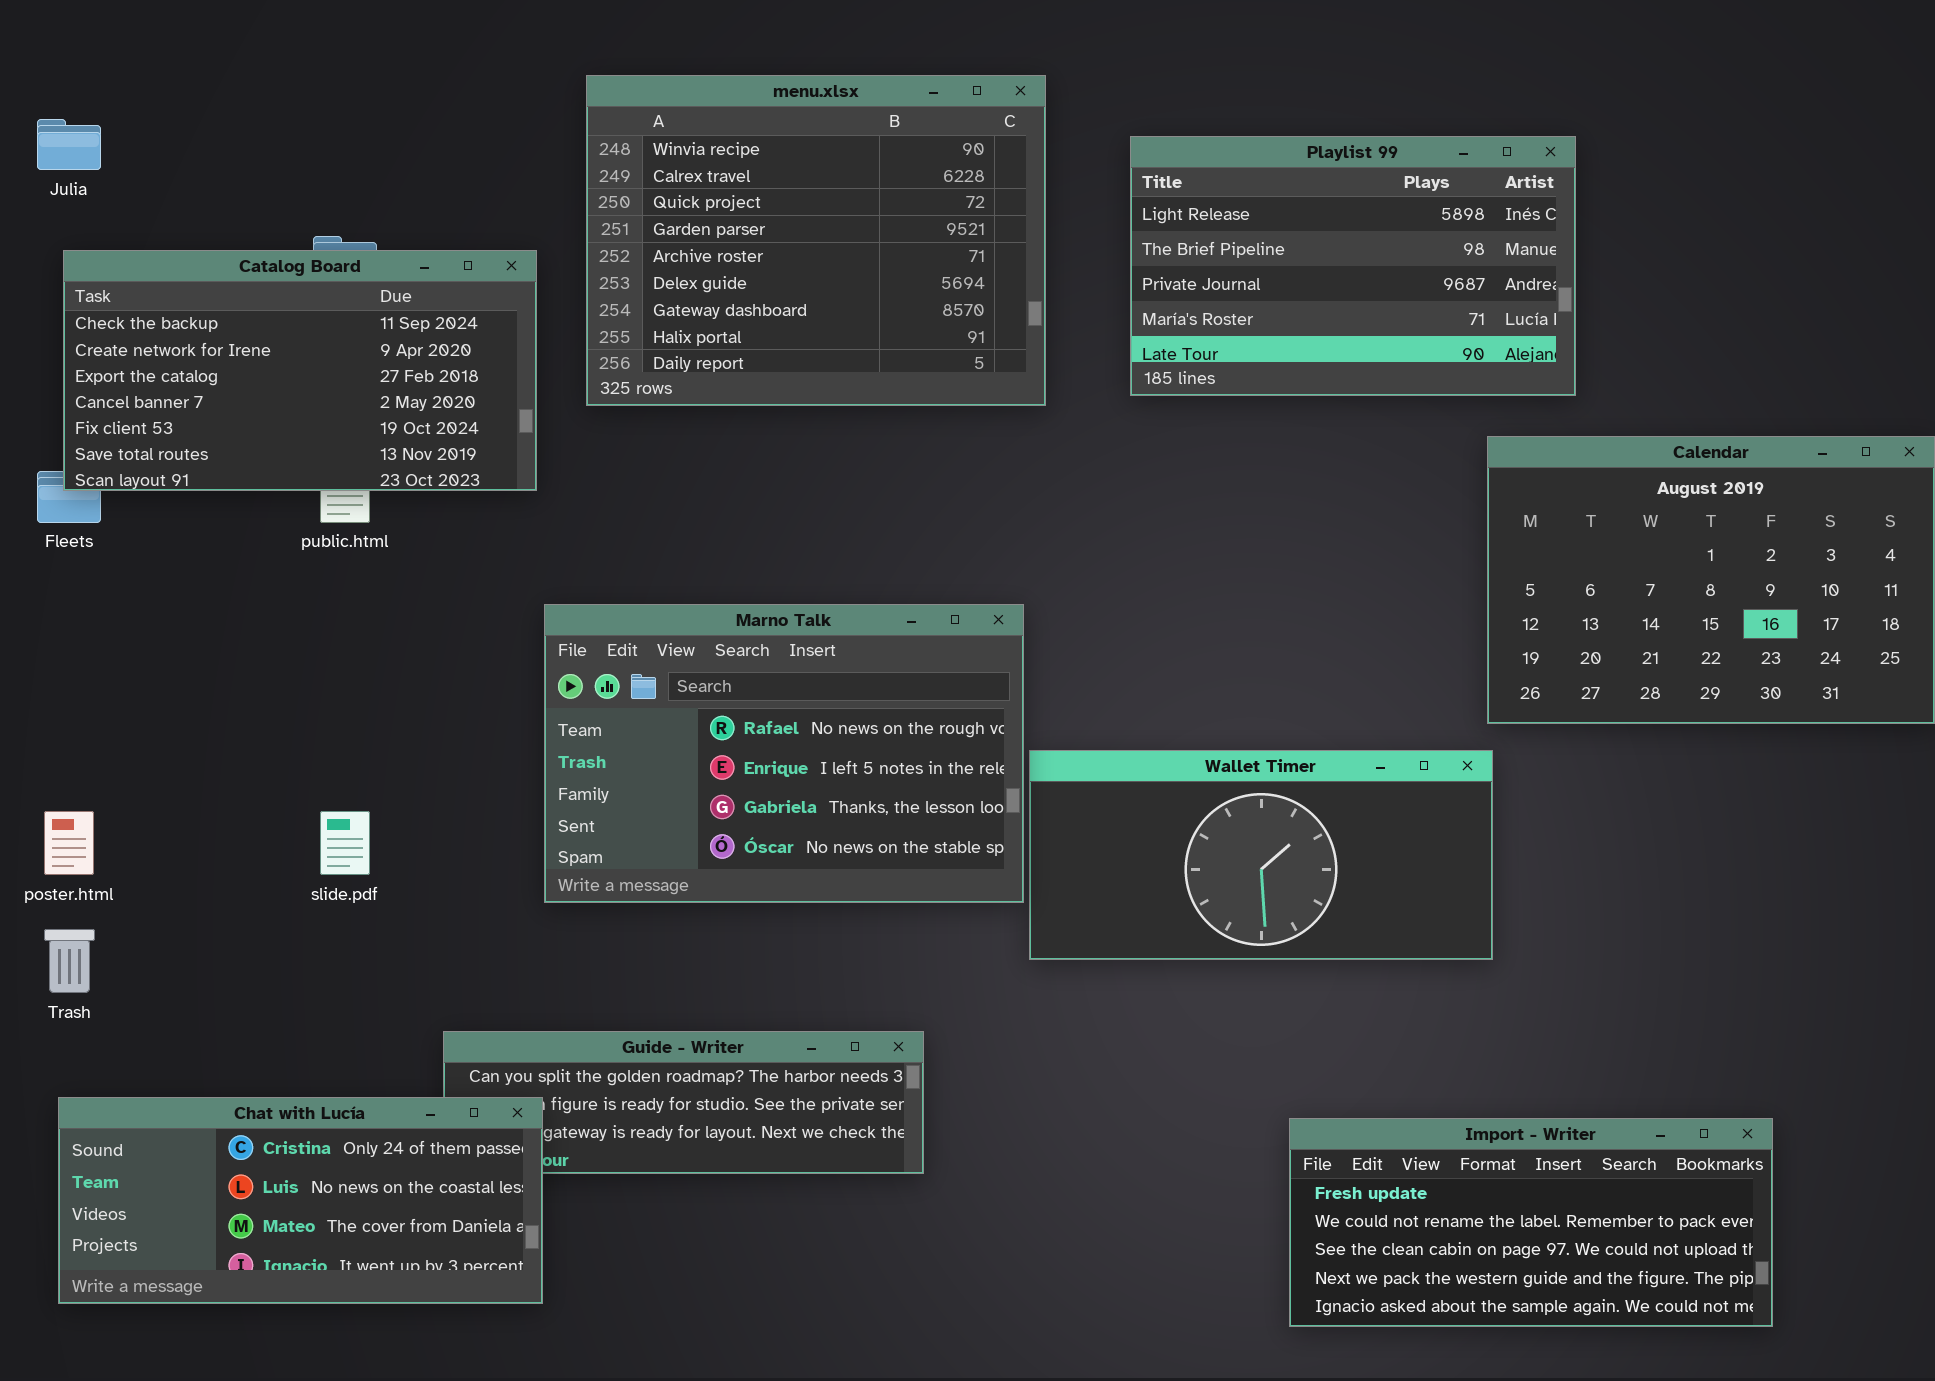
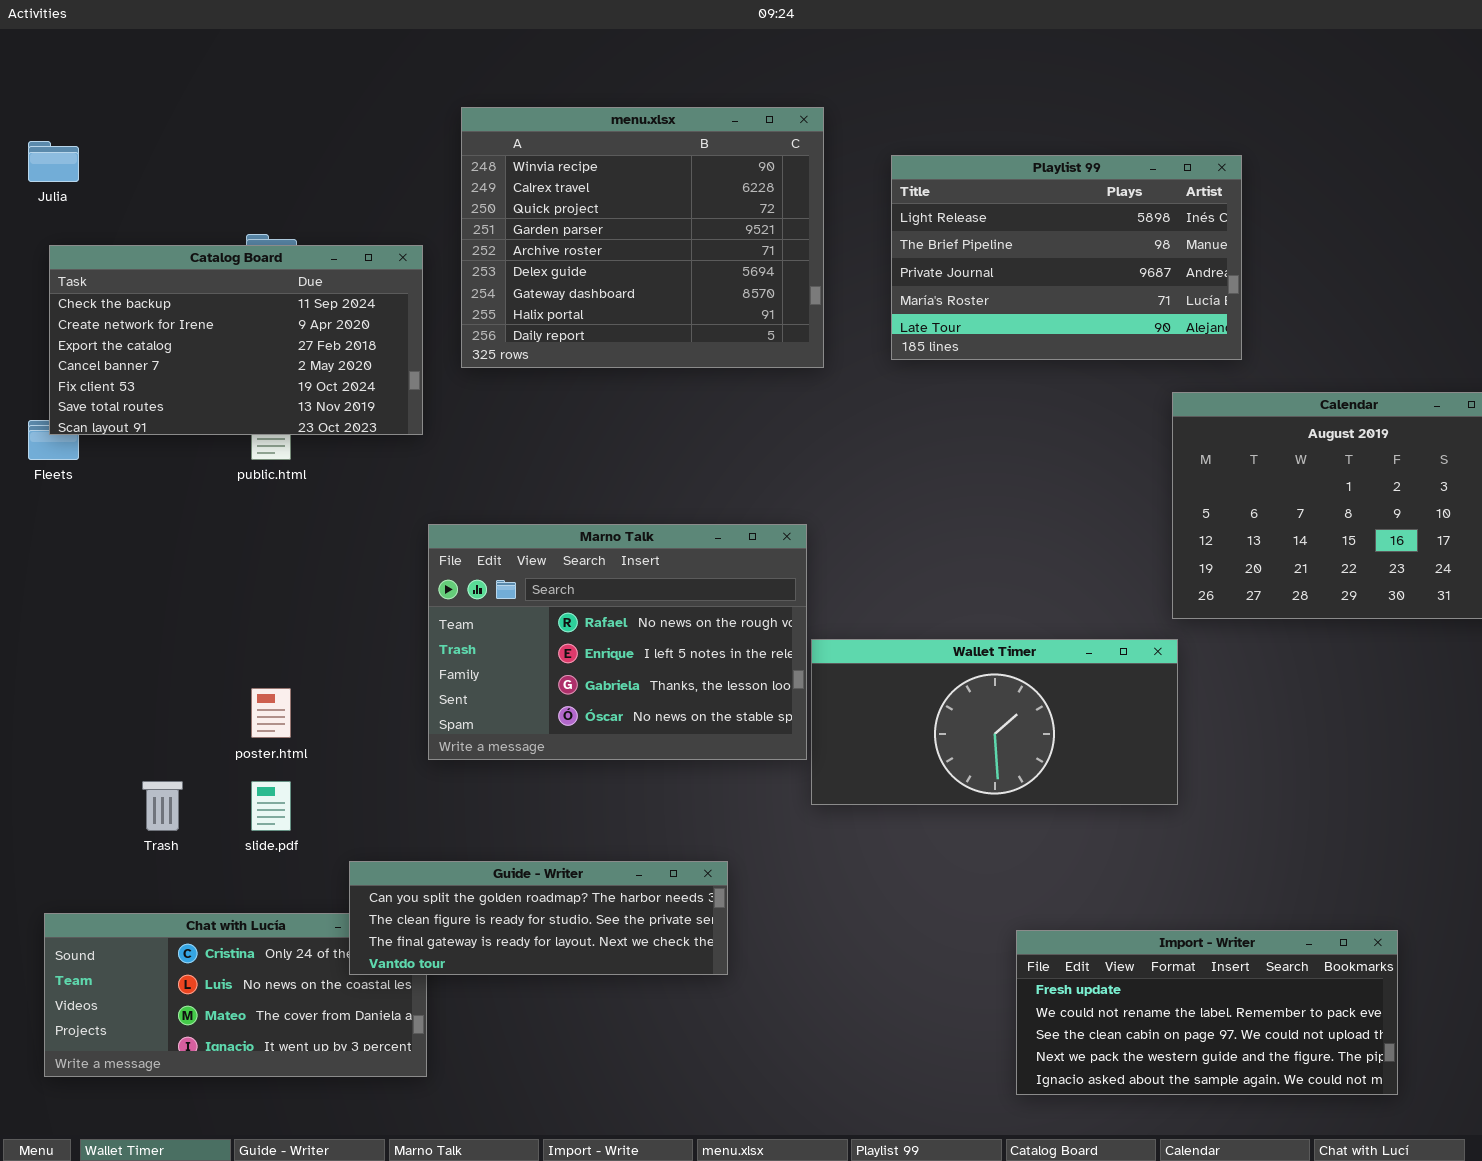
poster.html: [44,811,94,875] -> [251,688,291,738], moved
slide.pdf: [320,811,370,875] -> [251,781,291,831], moved
Trash: [44,929,95,993] -> [142,781,183,831], moved
Guide - Writer: [443,1031,924,1174] -> [349,861,728,975], raised

